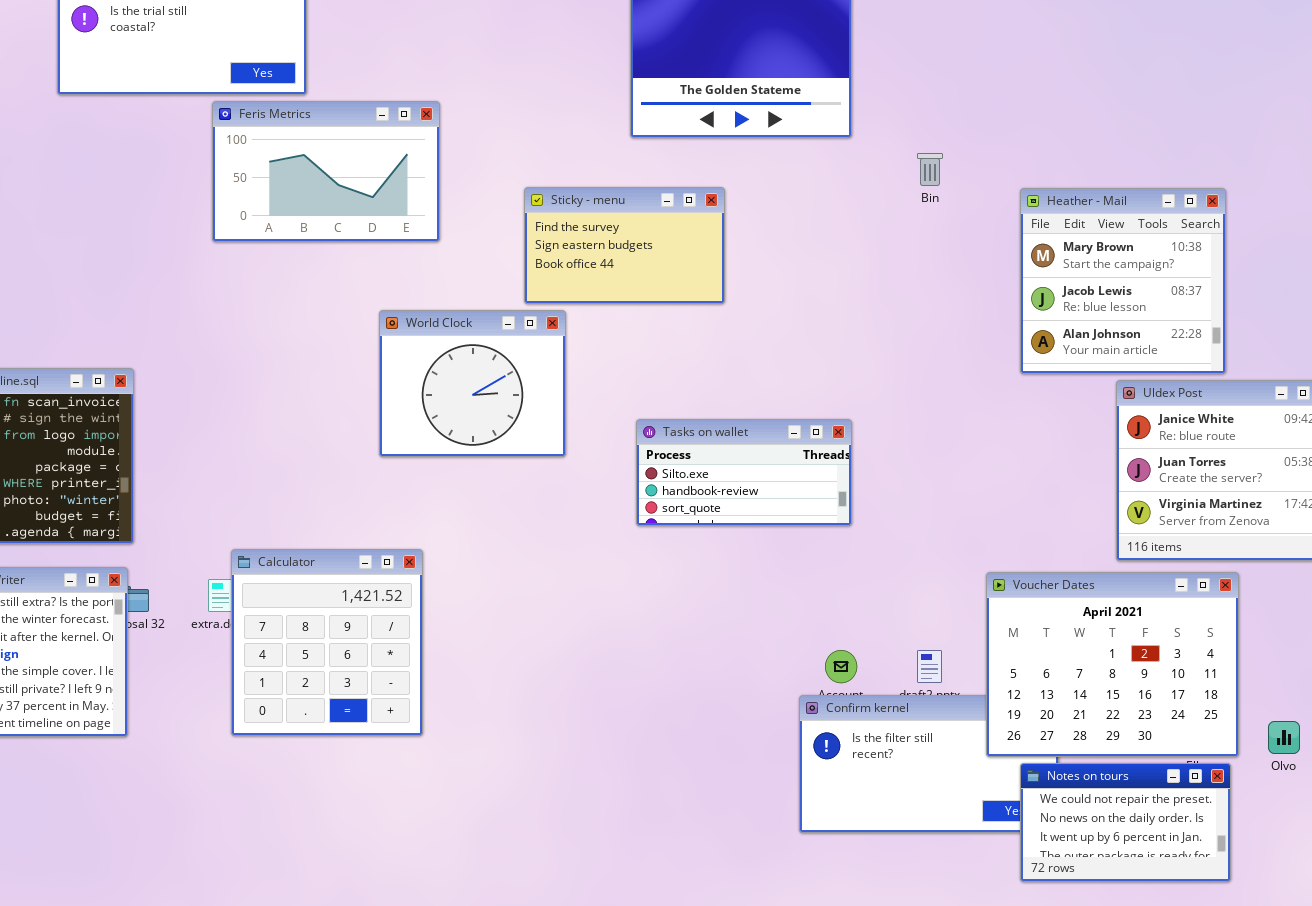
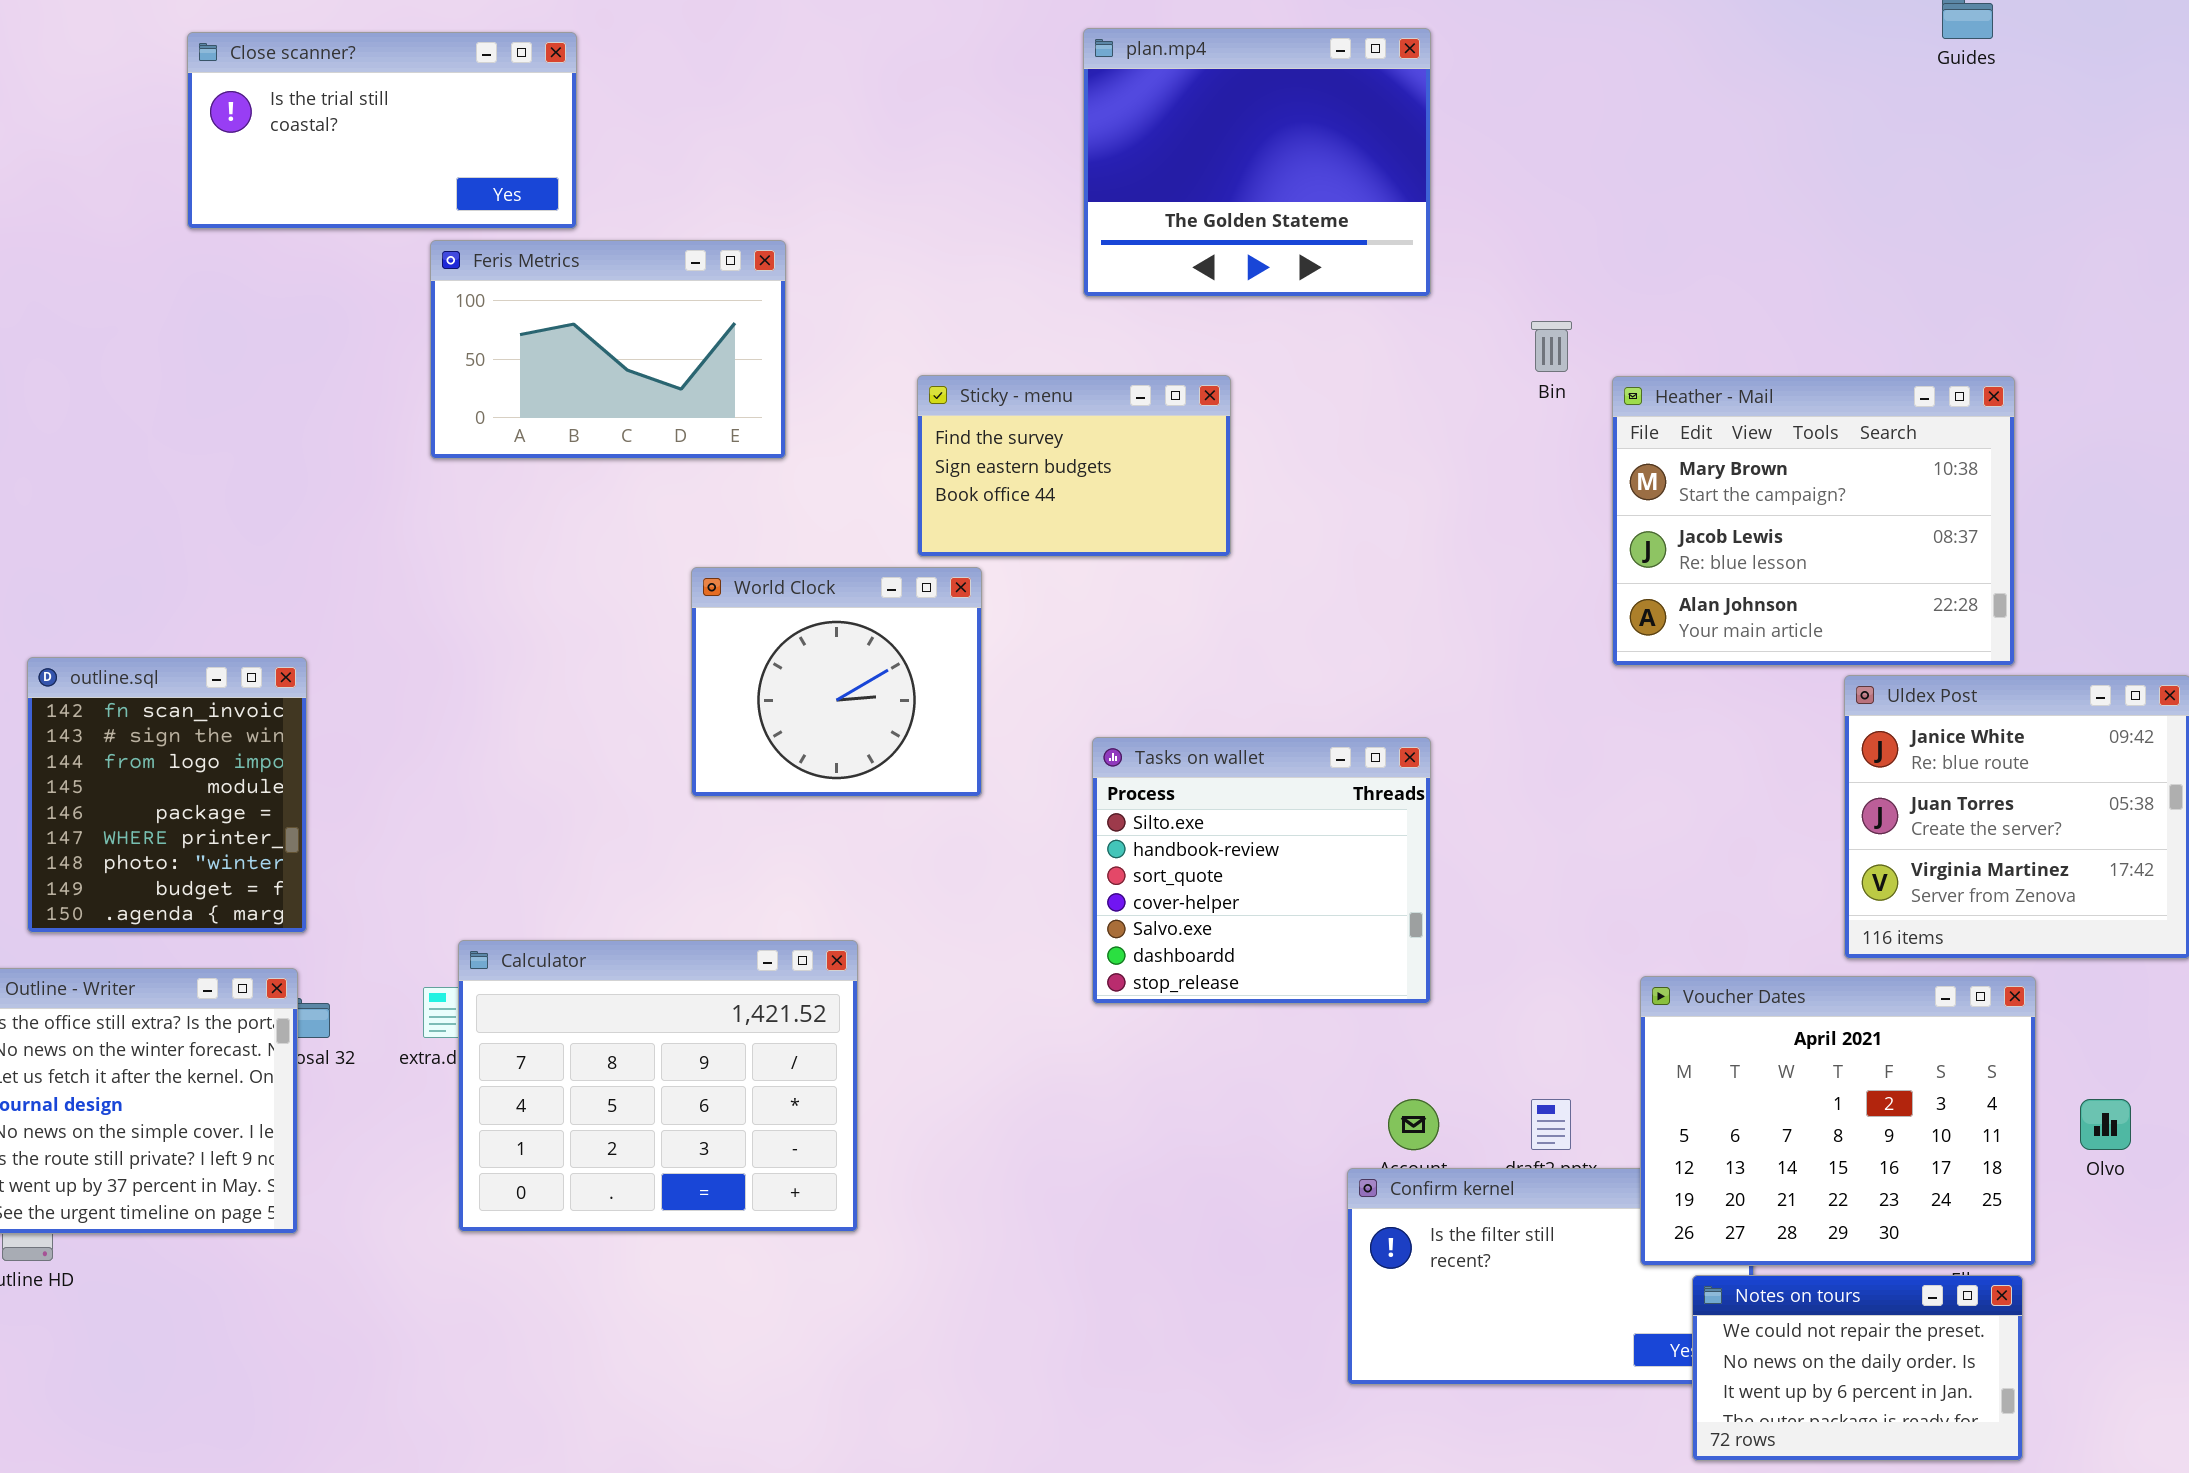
Heather - Mail: [1020,188,1226,374] -> [1612,376,2015,666], resized
Tasks on wallet: [636,419,852,526] -> [1092,737,1431,1004], resized
Calculator: [231,549,423,736] -> [458,940,858,1232], resized
Olvo: [1268,721,1300,754] -> [2080,1099,2131,1150], moved

